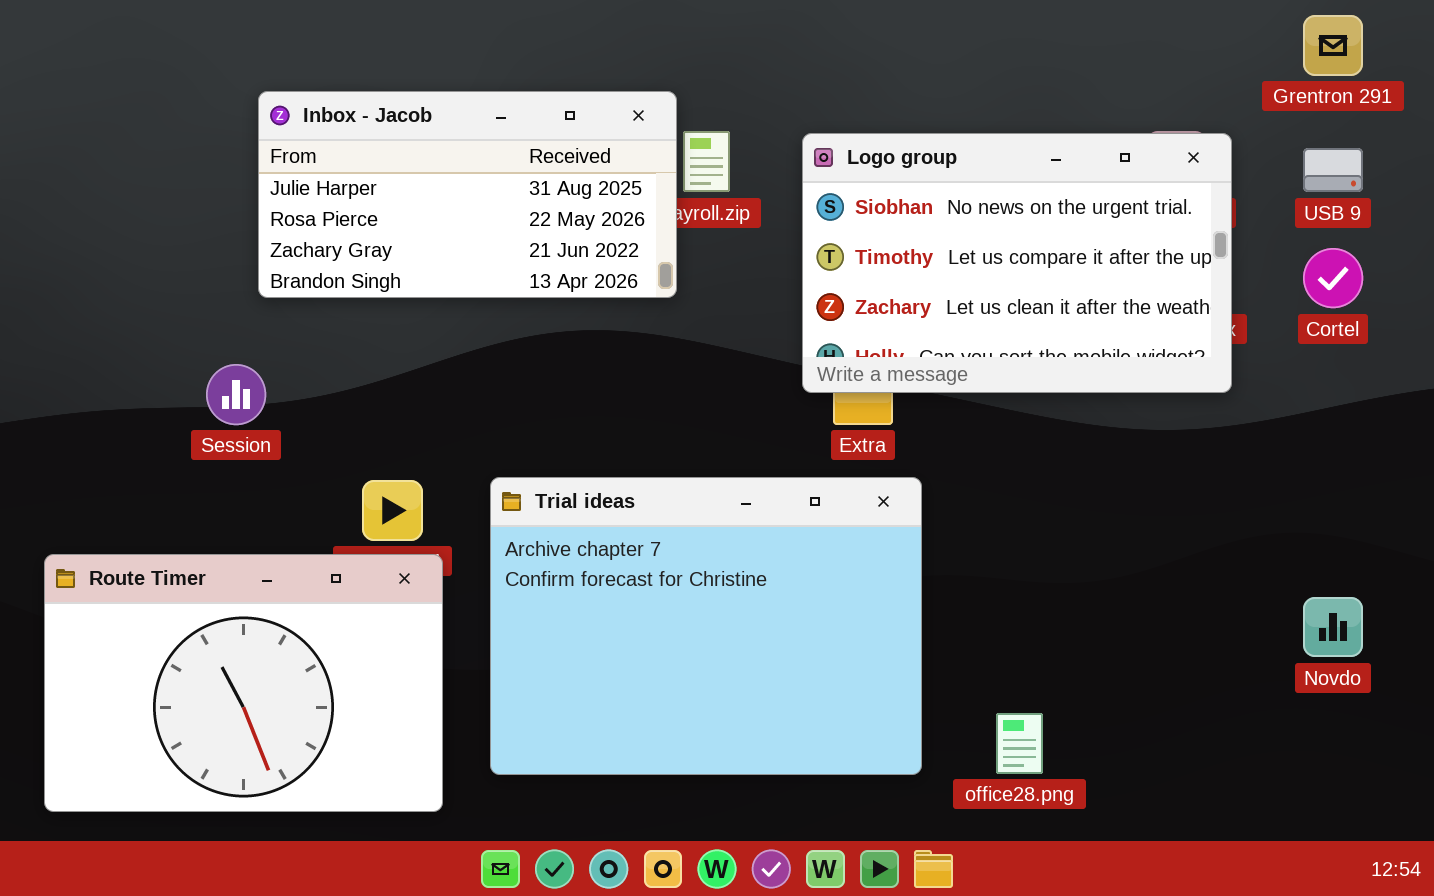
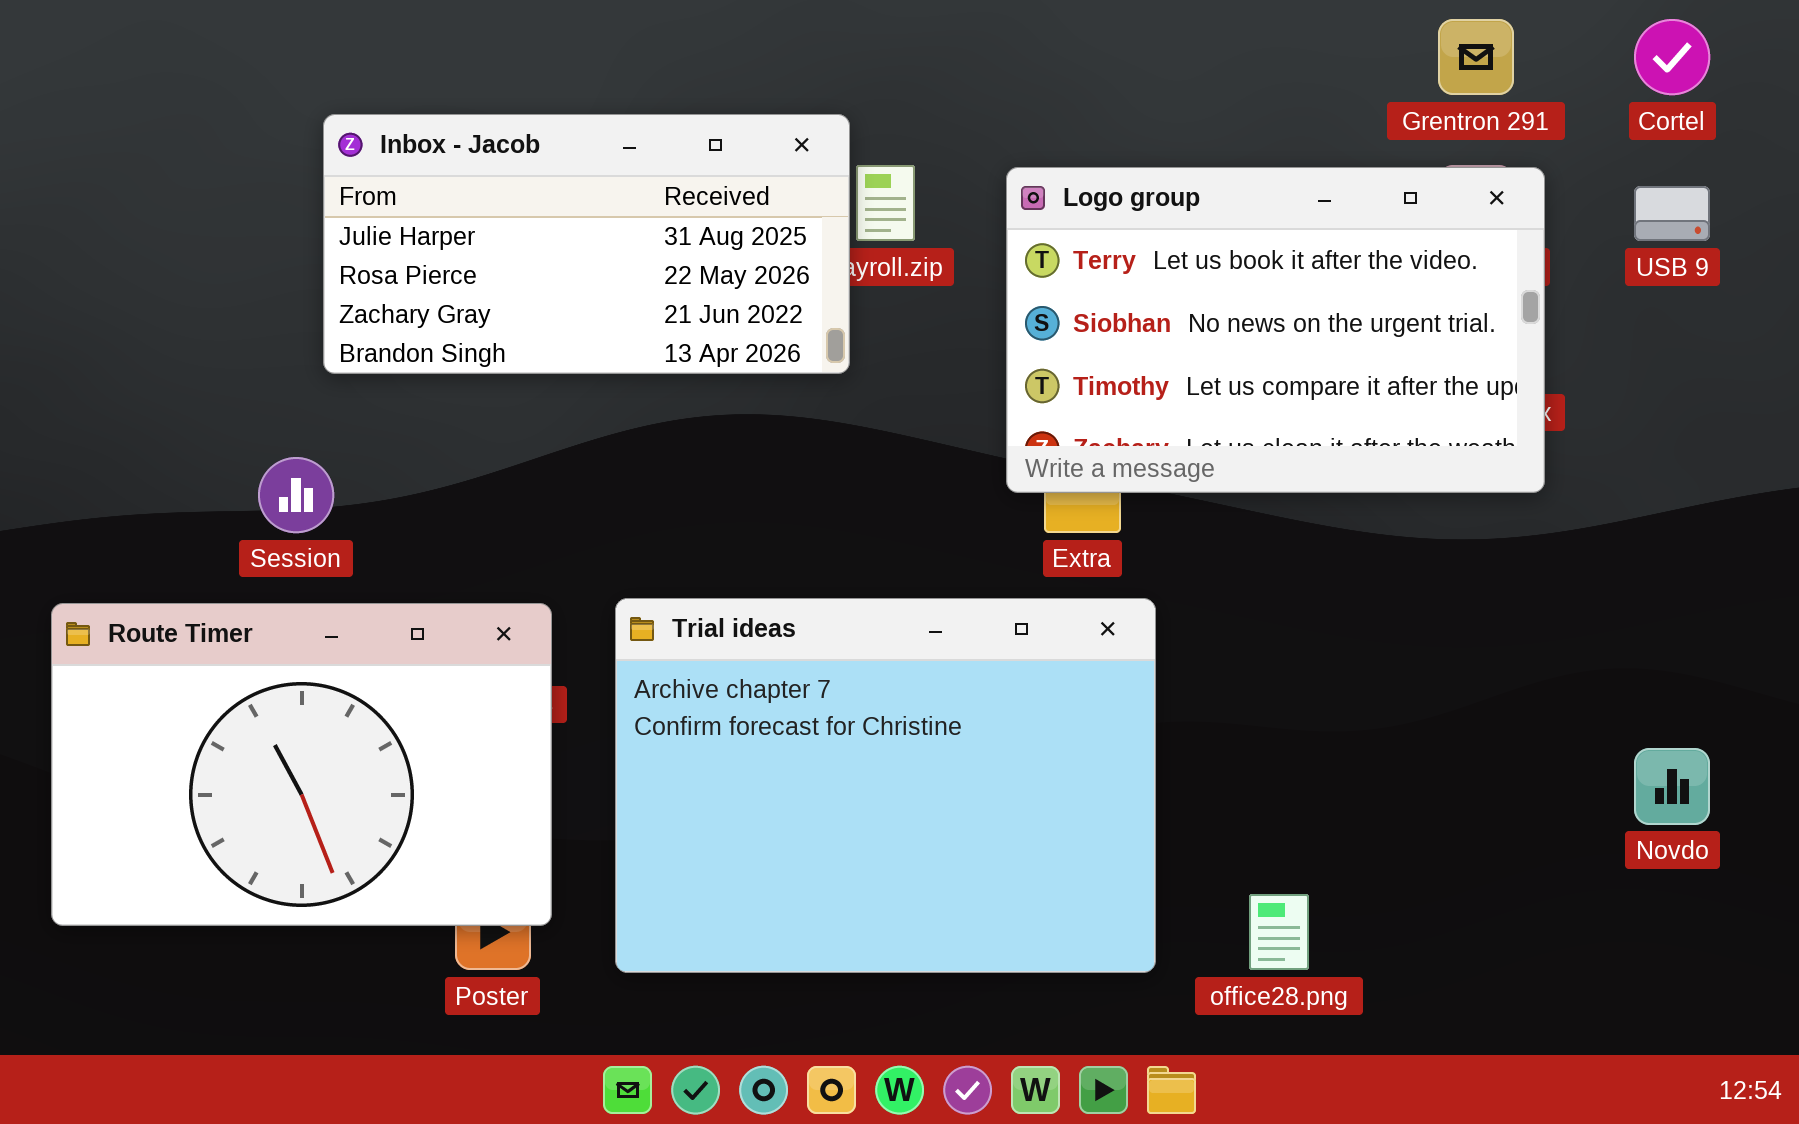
Grentron 291: [1303,15,1363,76] -> [1438,19,1514,95], moved
Logo group: [802,133,1232,393] -> [1006,167,1545,493], scrolled up 1 row
Cortel: [1303,248,1363,308] -> [1634,19,1710,95], moved
Route Timer: [44,554,443,812] -> [51,603,552,926], moved

